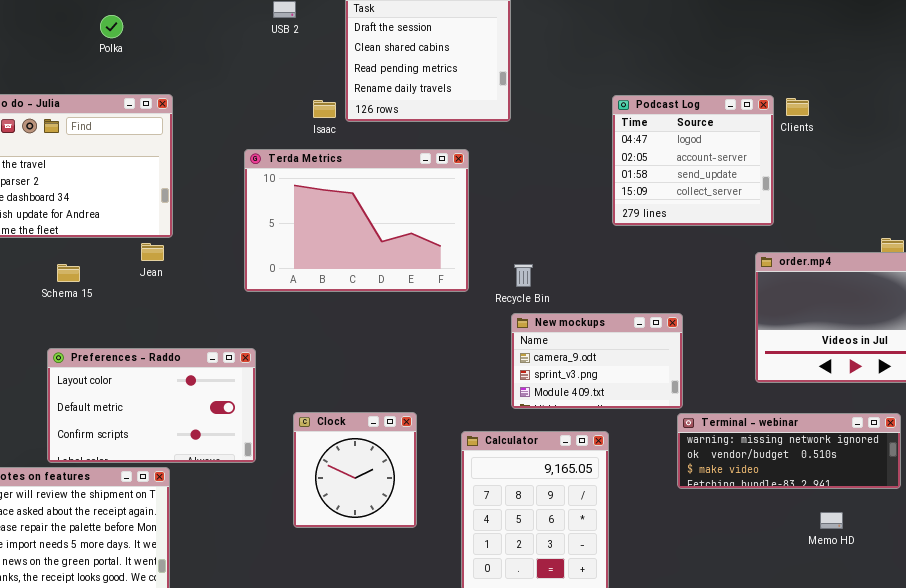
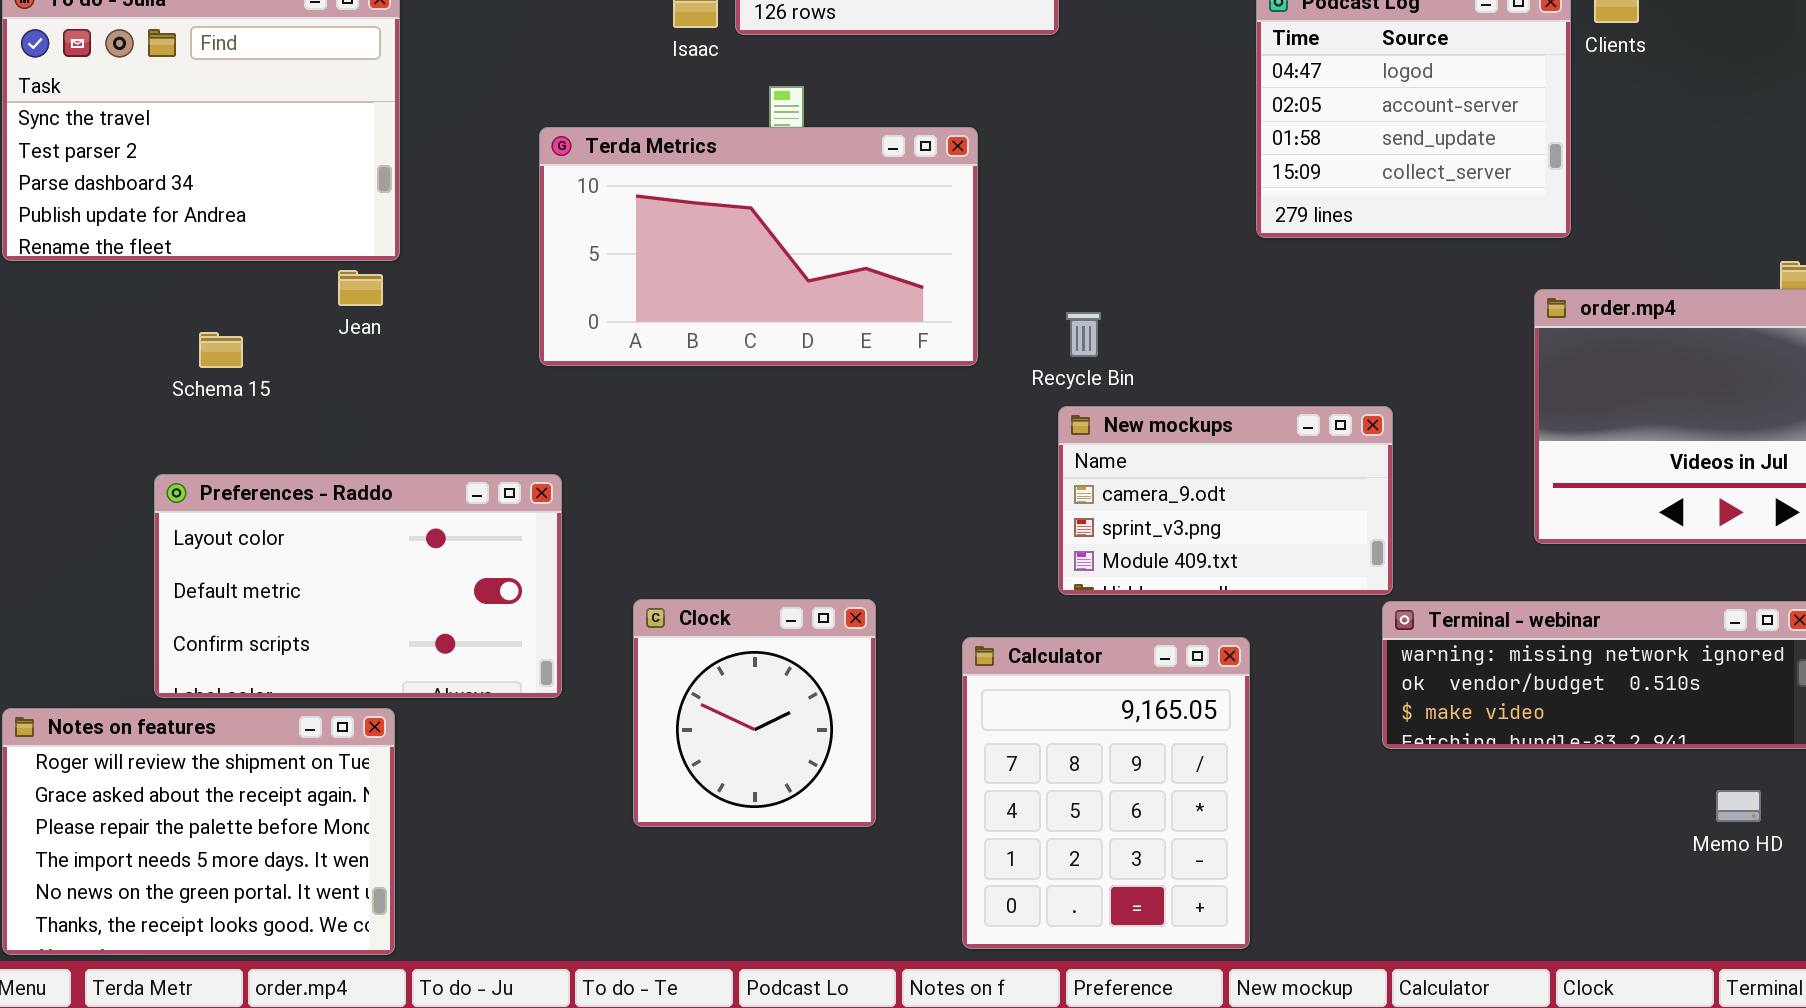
Terda Metrics: [244,149,469,292] -> [539,127,978,366], resized
Schema 15: [57,264,80,282] -> [199,332,243,368], moved
Memo HD: [820,512,843,529] -> [1716,790,1761,822], moved

